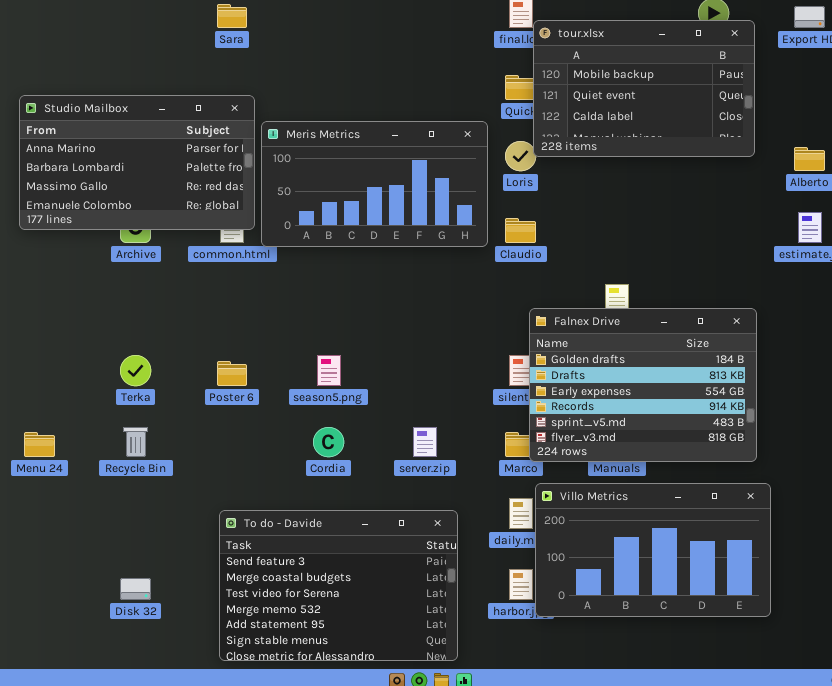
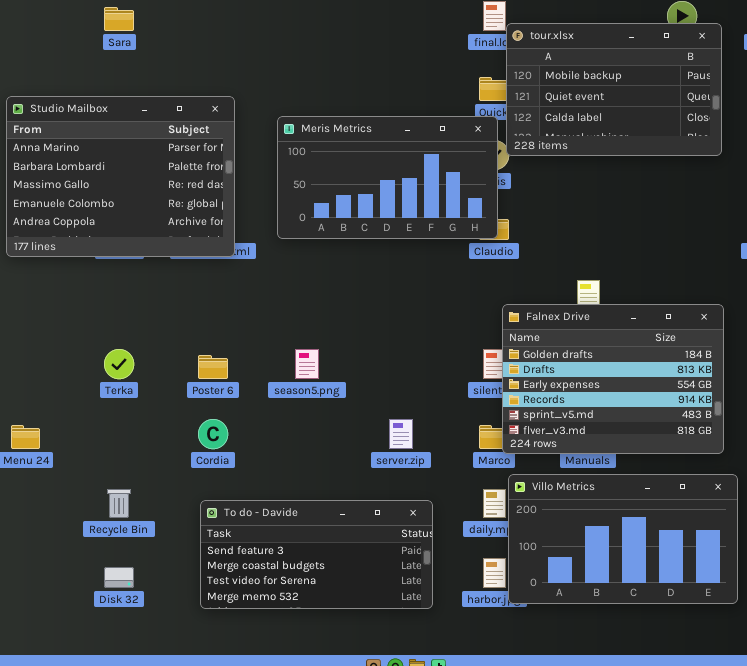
Sara: [217,4,247,28] -> [104,7,134,31], moved
Studio Mailbox: [19,95,255,230] -> [6,96,235,257], resized
Meris Metrics: [261,121,488,247] -> [277,116,498,239], moved
Recycle Bin: [123,427,148,457] -> [107,489,131,518], moved
Cordia: [313,427,344,457] -> [198,419,228,449], moved
To do - Davide: [219,510,458,661] -> [200,500,433,609], resized

